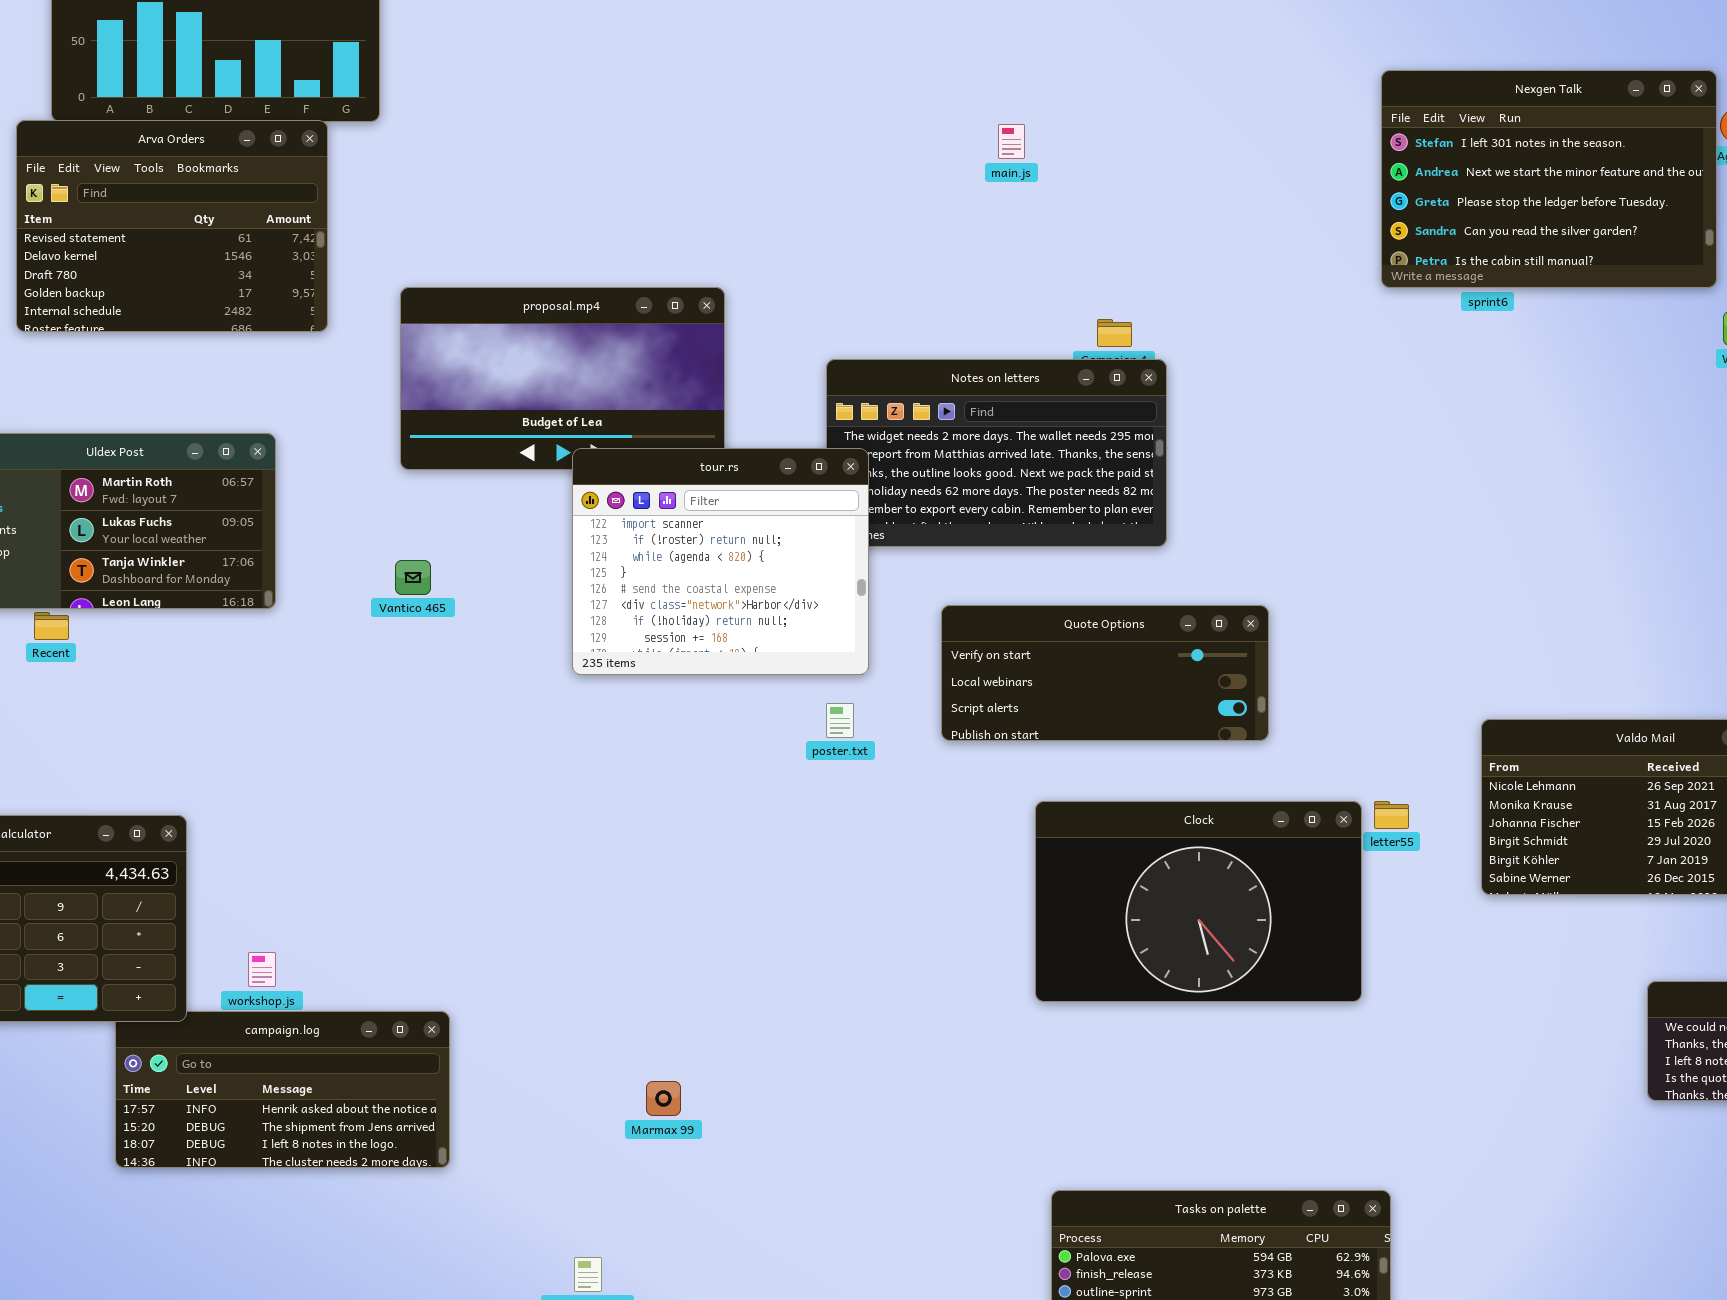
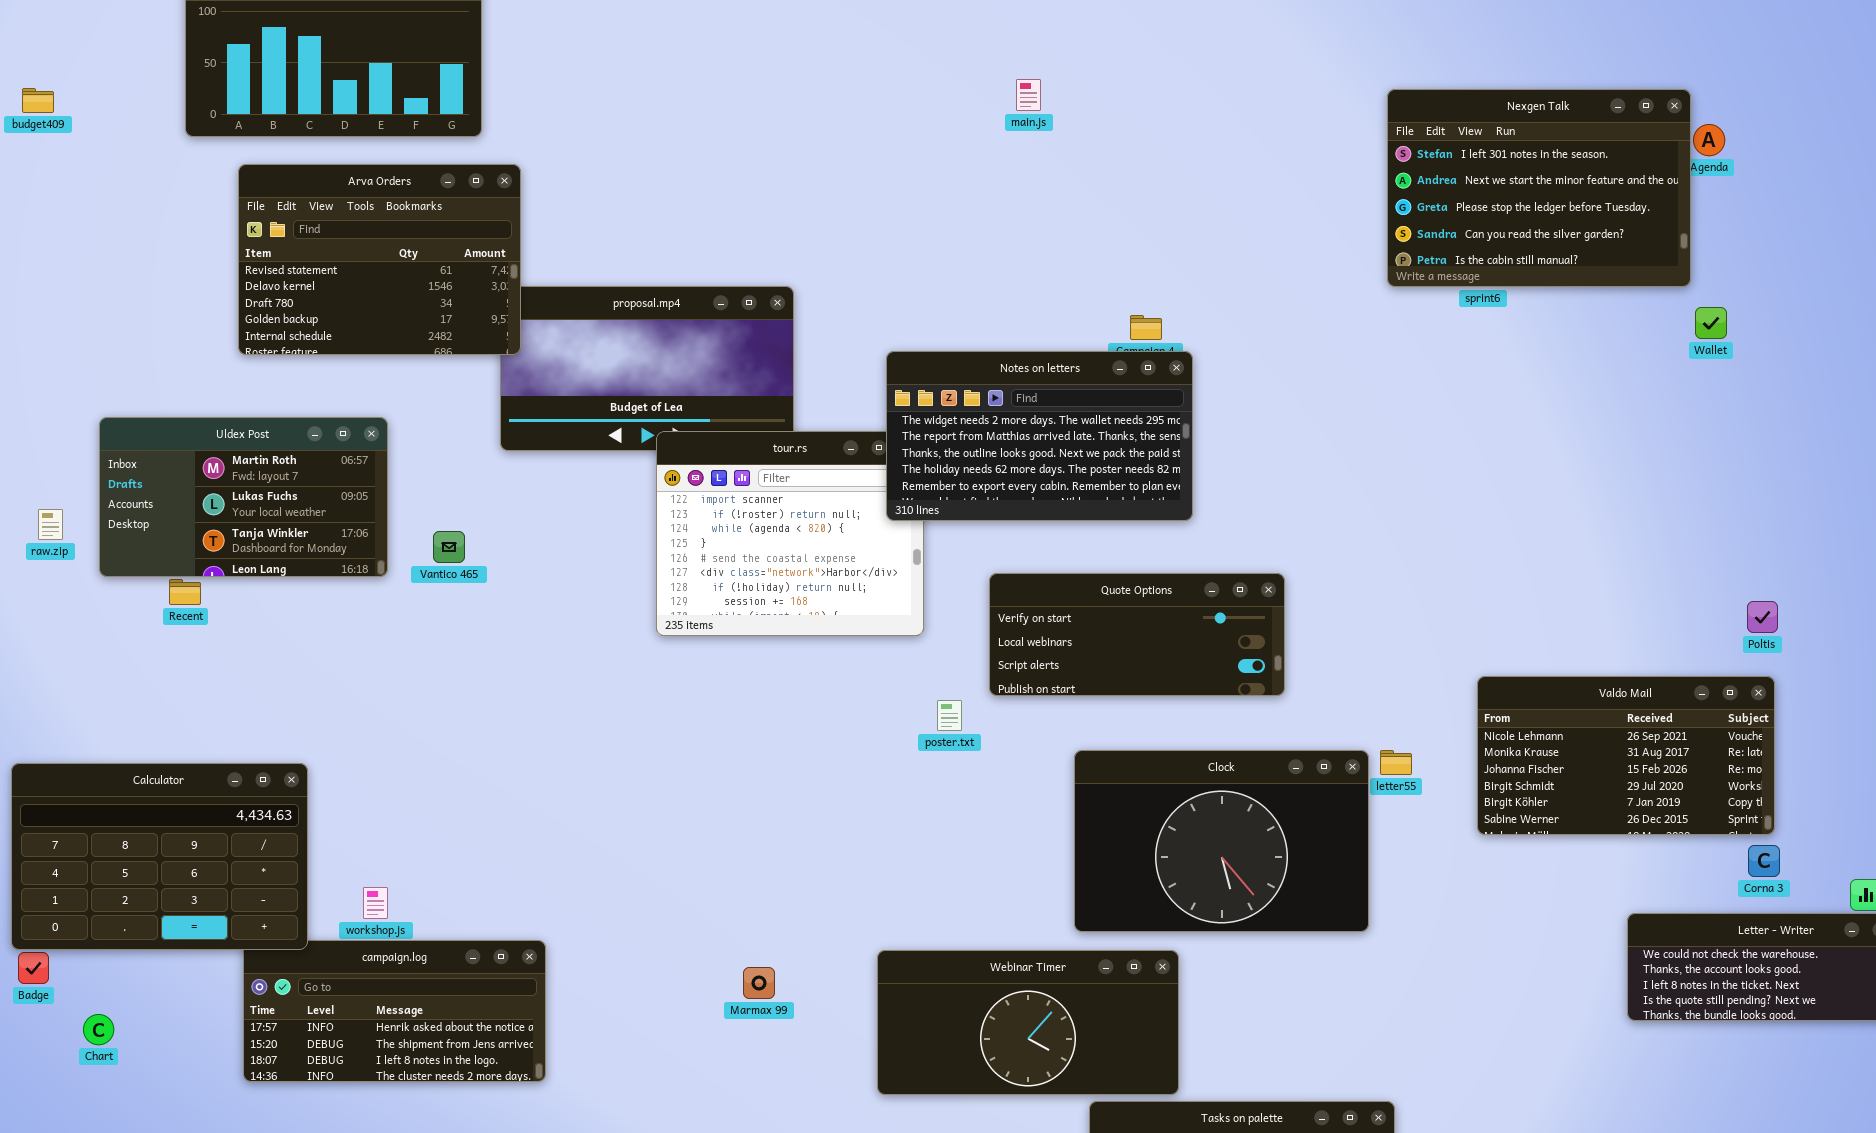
Arva Orders: [16,120,328,332] -> [238,164,521,355], moved
main.js: [998,124,1025,159] -> [1016,79,1041,111], moved
Notes on letters: [826,359,1167,547] -> [886,351,1193,521], raised
Vantico 465: [395,560,431,595] -> [433,531,465,563], moved
poster.txt: [826,703,854,738] -> [937,700,962,731], moved
Webinar Timer: none -> [877,950,1179,1095], opened
Marmax 99: [646,1081,681,1116] -> [743,967,775,999], moved

